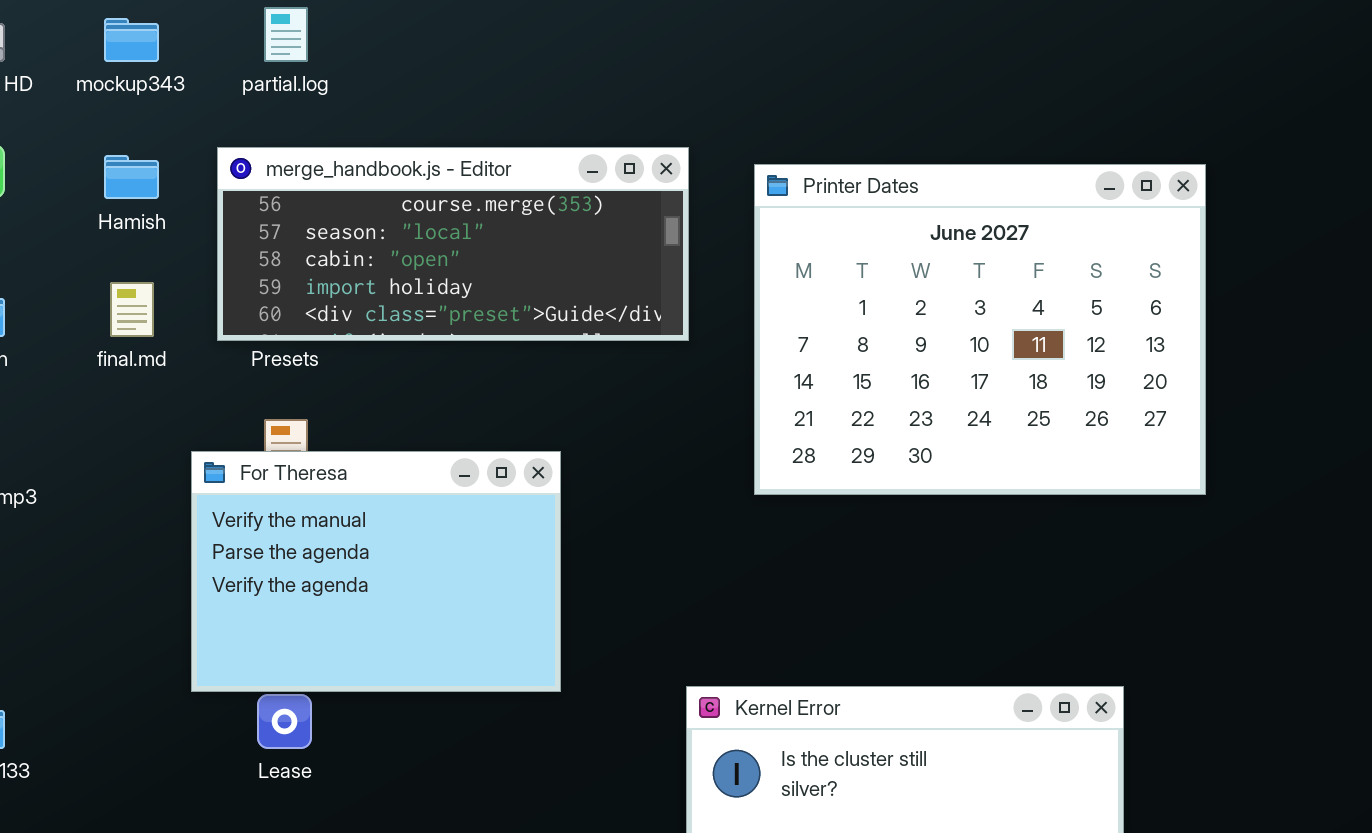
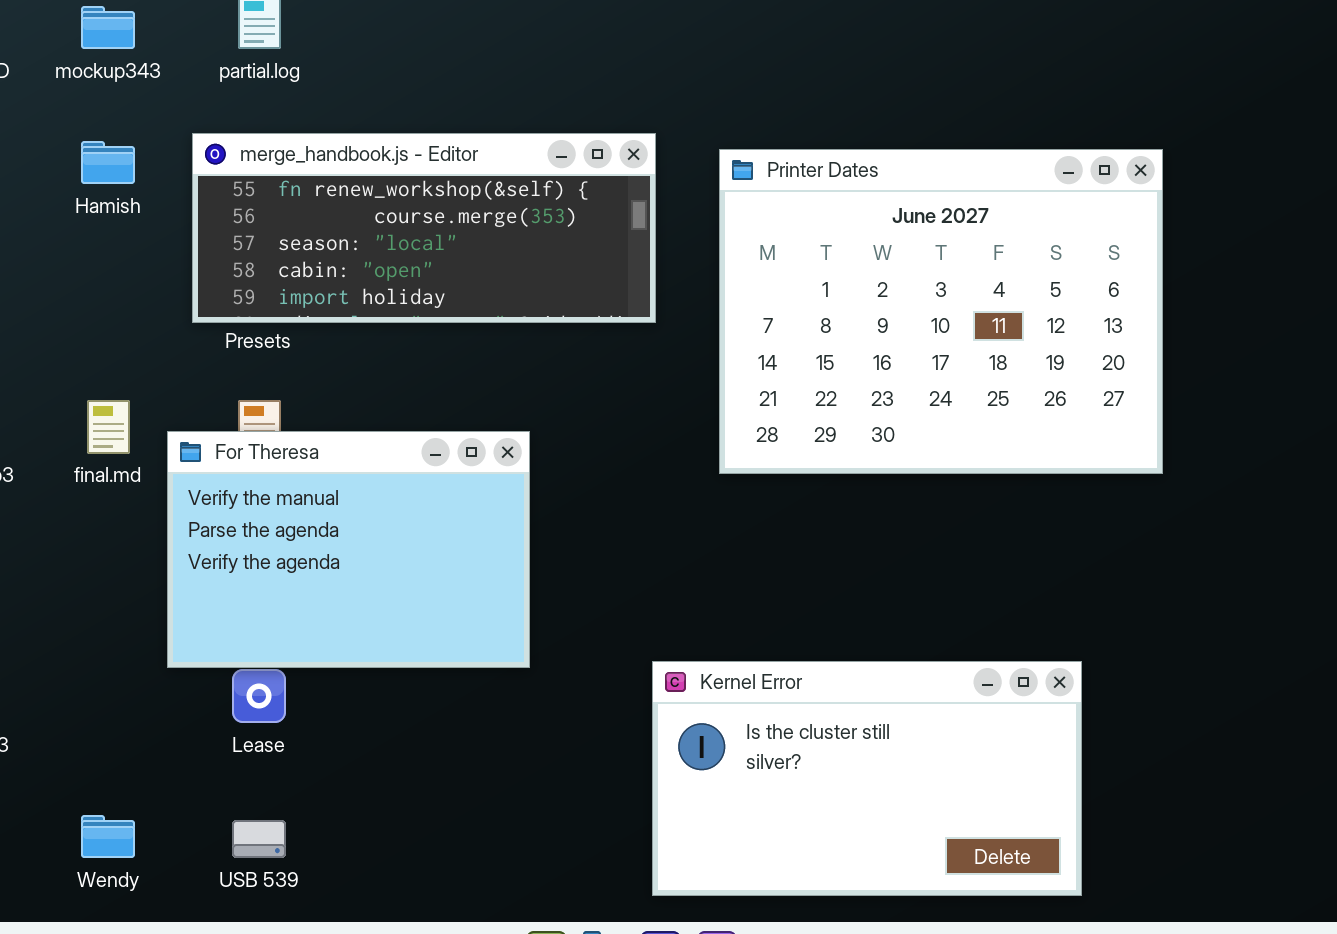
merge_handbook.js - Editor: [217,147,689,341] -> [192,133,656,323], scrolled up 1 row
final.md: [110,282,154,337] -> [87,400,130,454], moved

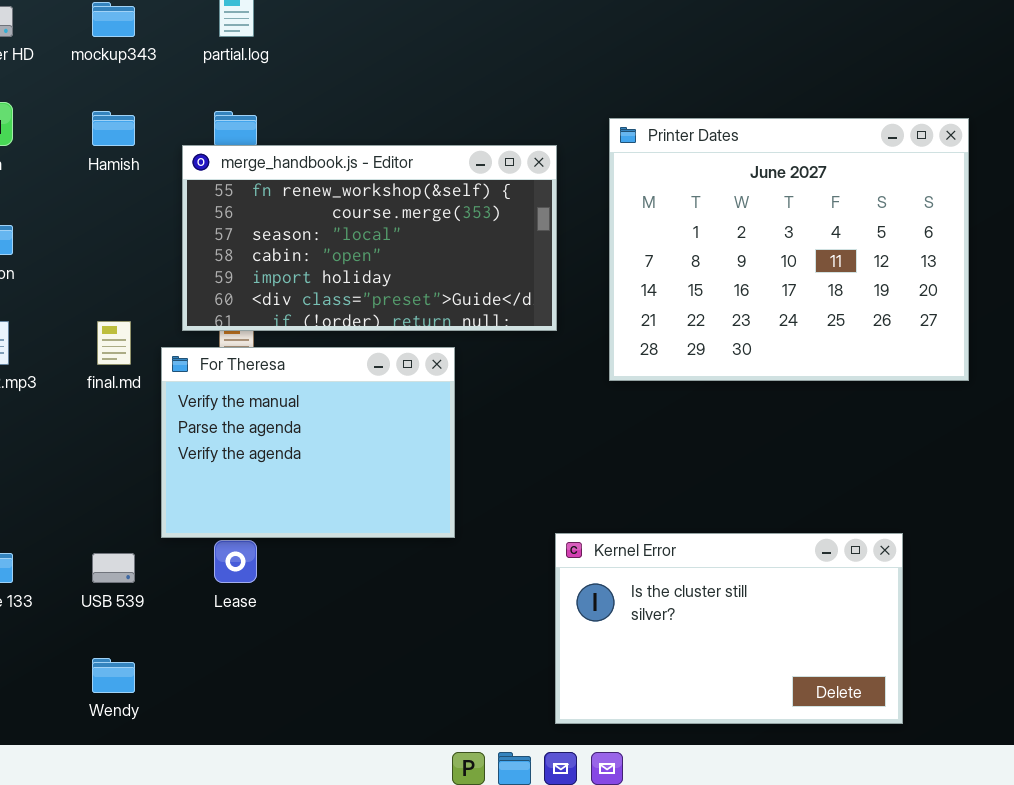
merge_handbook.js - Editor: [192,133,656,323] -> [182,145,557,331], moved, resized
USB 539: [232,820,286,858] -> [92,553,135,583], moved

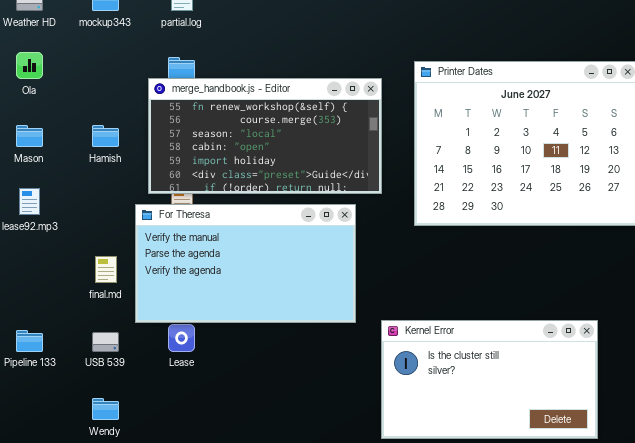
Hamish: [92,111,135,146] -> [92,125,119,147], moved
final.md: [97,321,131,365] -> [95,256,117,283], moved
For Theresa: [161,347,455,538] -> [135,204,356,323], resized

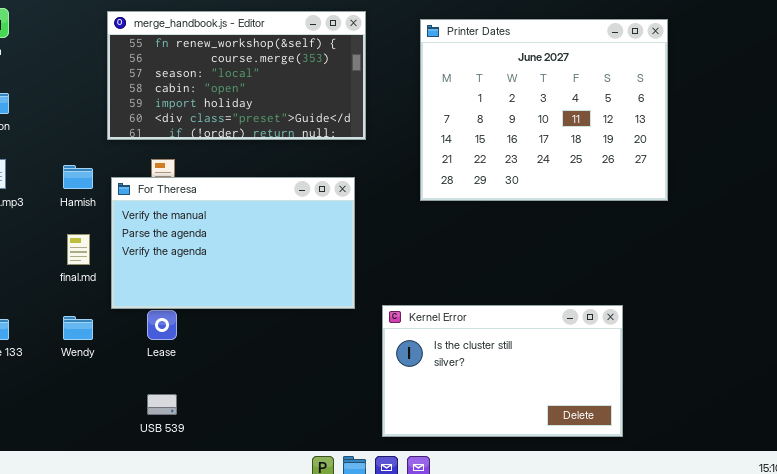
merge_handbook.js - Editor: [148,78,382,194] -> [107,11,366,140], moved
Hamish: [92,125,119,147] -> [63,165,93,189], moved
USB 539: [92,332,119,352] -> [147,394,177,415], moved
Wendy: [92,398,119,420] -> [63,316,93,340], moved

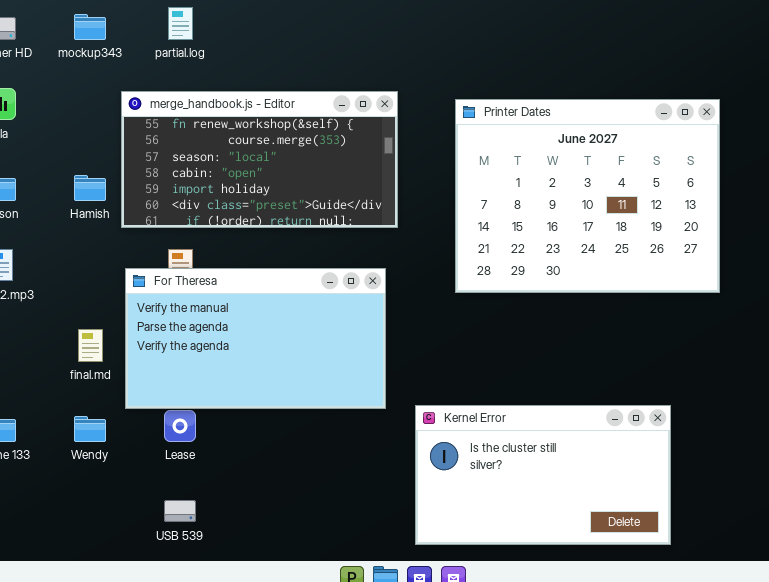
Hamish: [63,165,93,189] -> [74,175,106,201], moved

